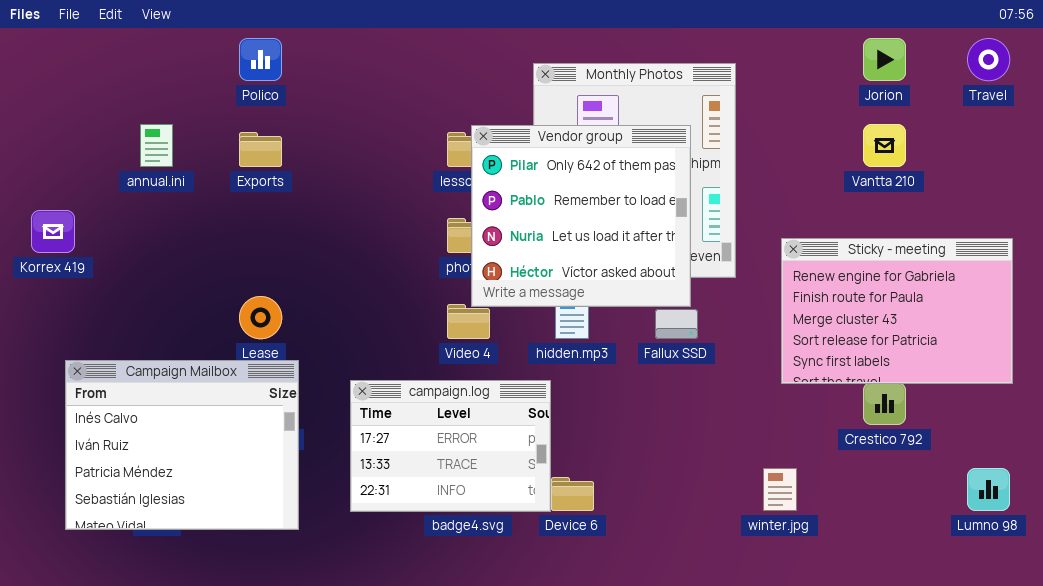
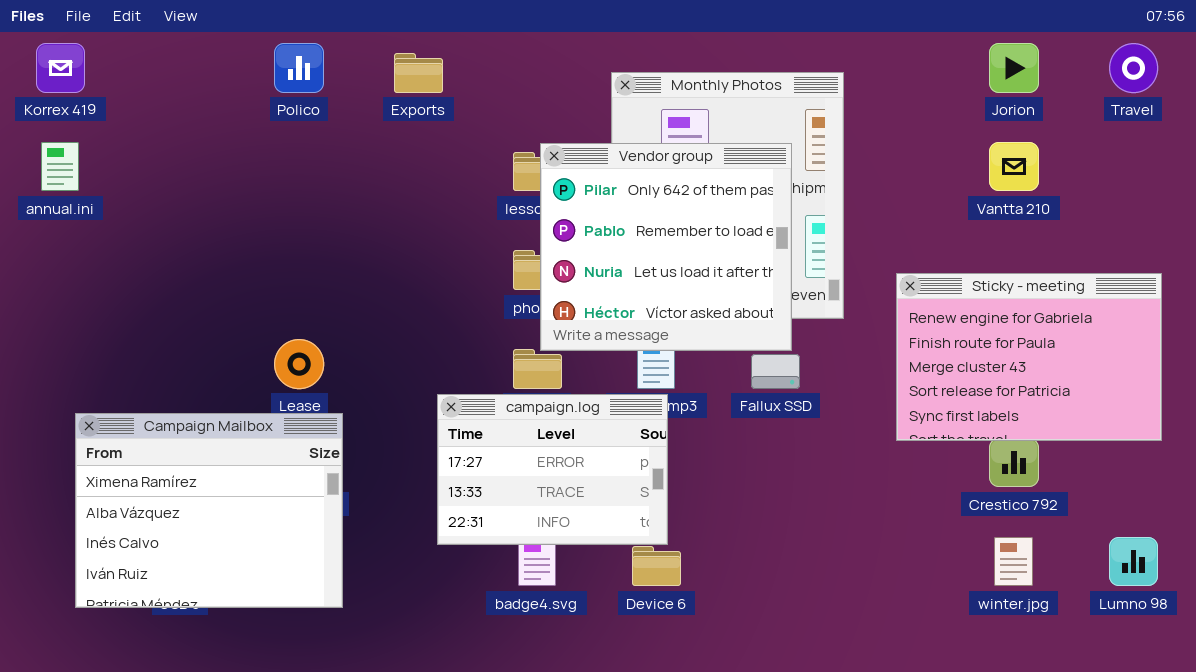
annual.ini: [140,124,173,167] -> [41,142,79,191], moved
Exports: [239,132,282,167] -> [394,53,443,93], moved
Korrex 419: [31,210,75,253] -> [36,43,85,93], moved
Campaign Mailbox: [65,360,299,530] -> [75,413,343,608], scrolled up 2 rows
campaign.log: [350,380,551,512] -> [437,394,668,545], moved
winter.jpg: [763,468,797,511] -> [994,537,1033,586], moved

